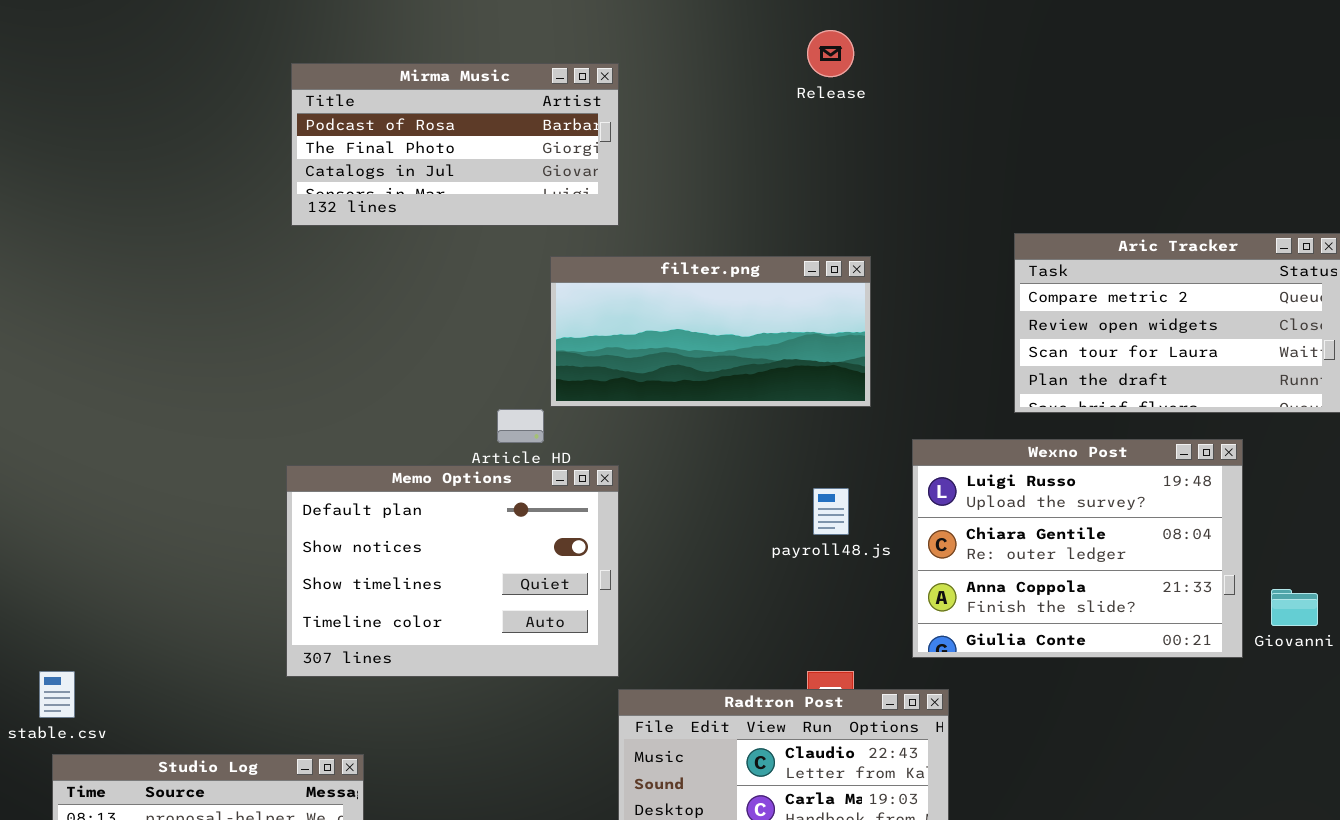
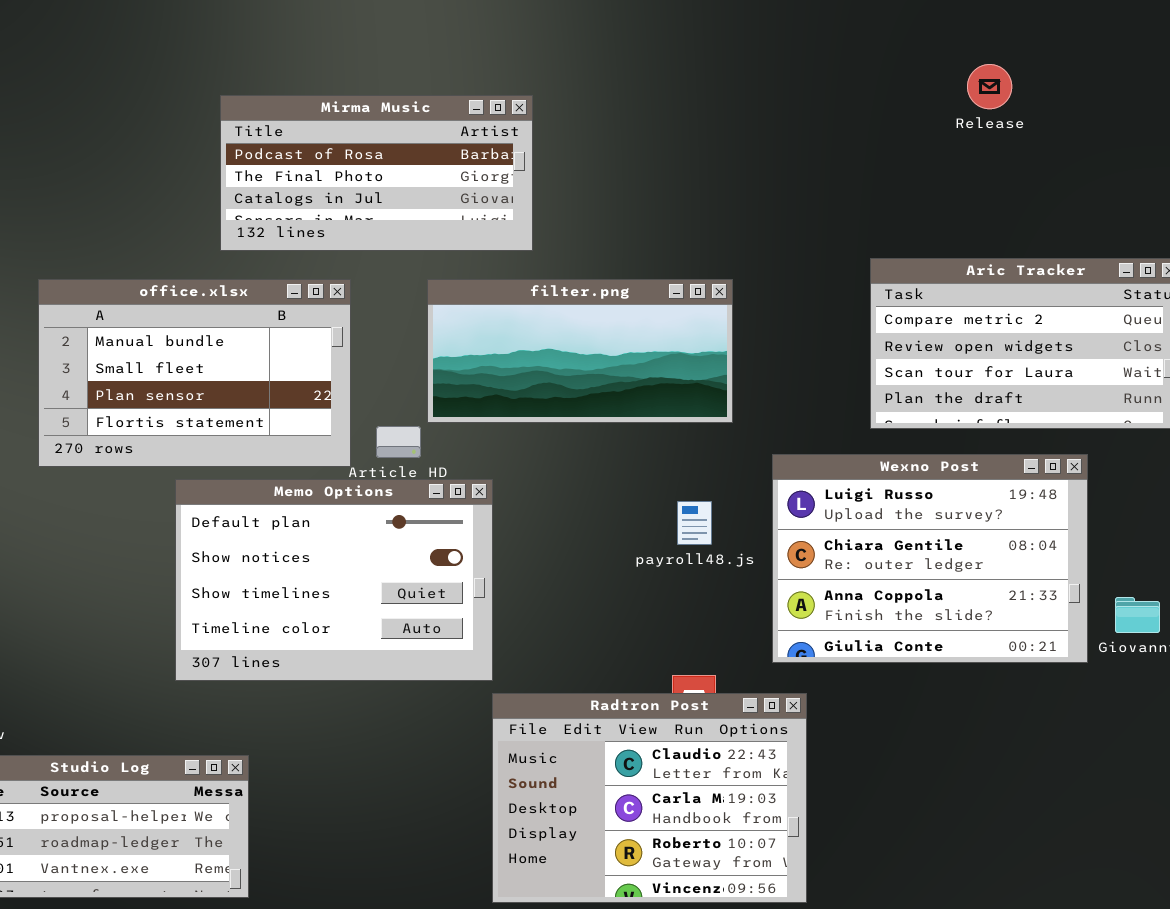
Release: [807,30,854,77] -> [967,64,1012,109], moved
Mirma Music: [291,63,619,226] -> [220,95,533,251], moved
office.xlsx: none -> [38,279,351,467], opened

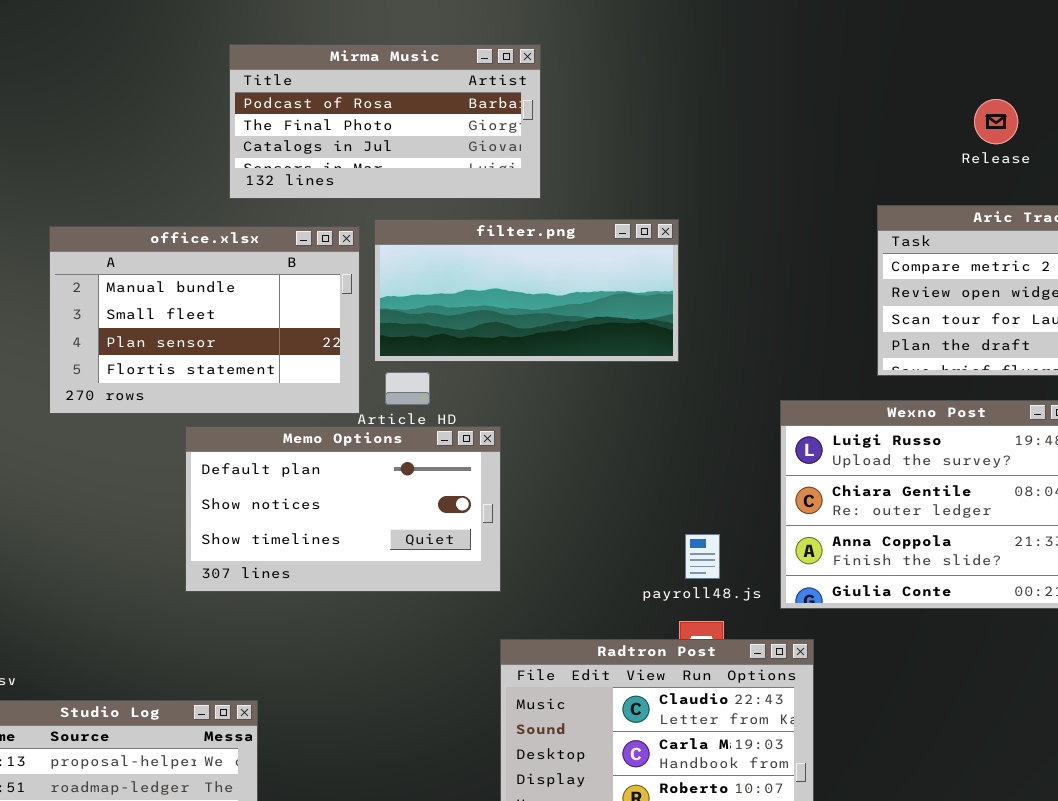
Release: [967,64,1012,109] -> [974,99,1018,144], moved
filter.png: [427,279,733,423] -> [374,219,679,362], moved
Memo Options: [175,479,493,681] -> [185,426,501,592], resized
payroll48.js: [677,501,712,545] -> [685,534,720,579], moved

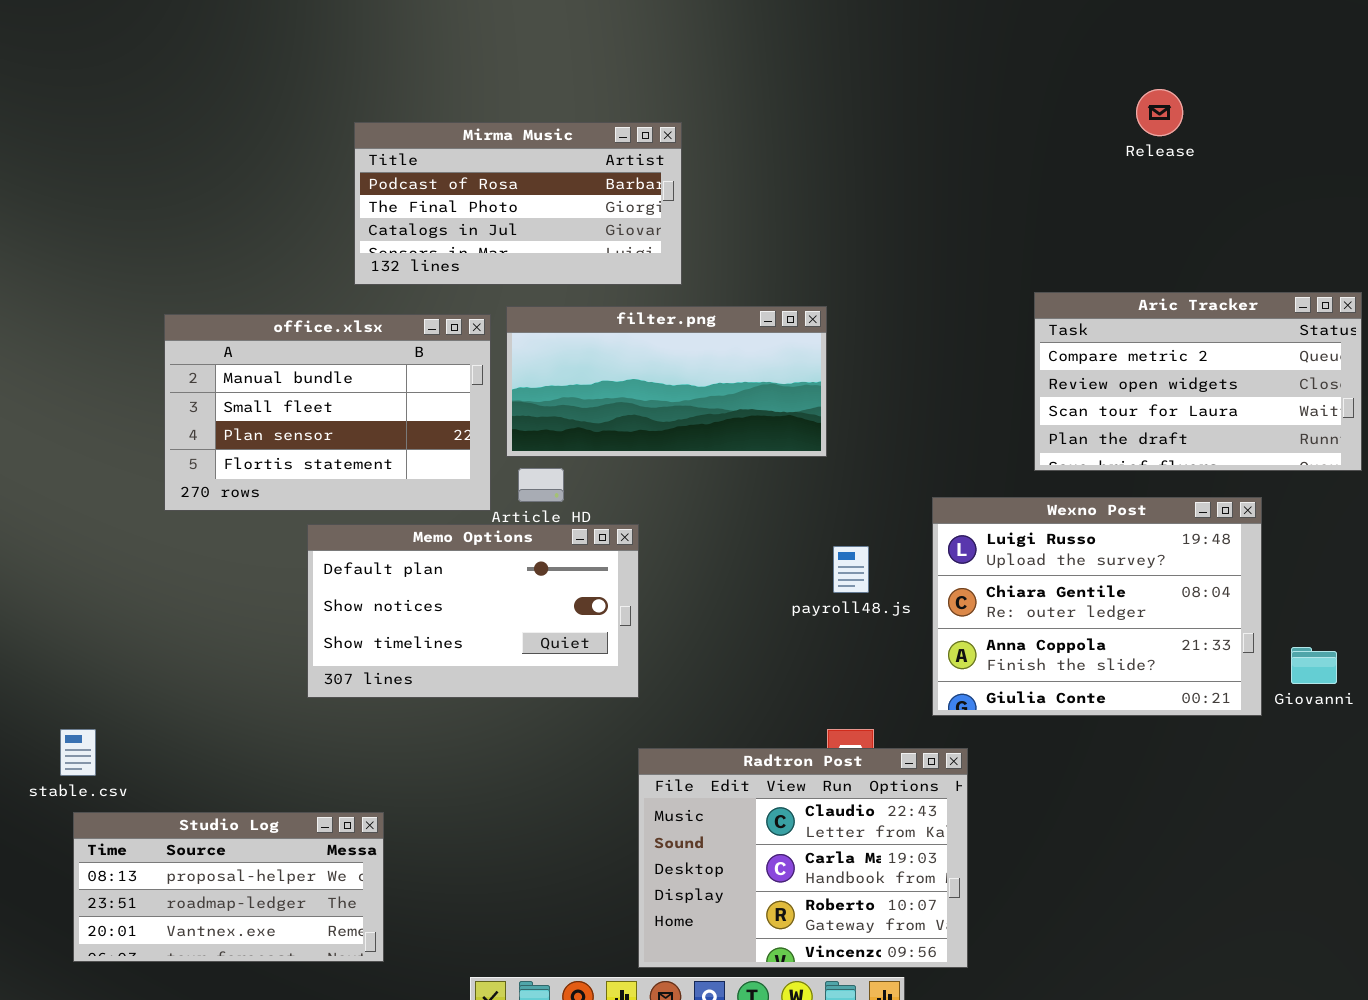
Release: [974,99,1018,144] -> [1136,89,1183,136], moved
payroll48.js: [685,534,720,579] -> [833,546,869,593], moved

